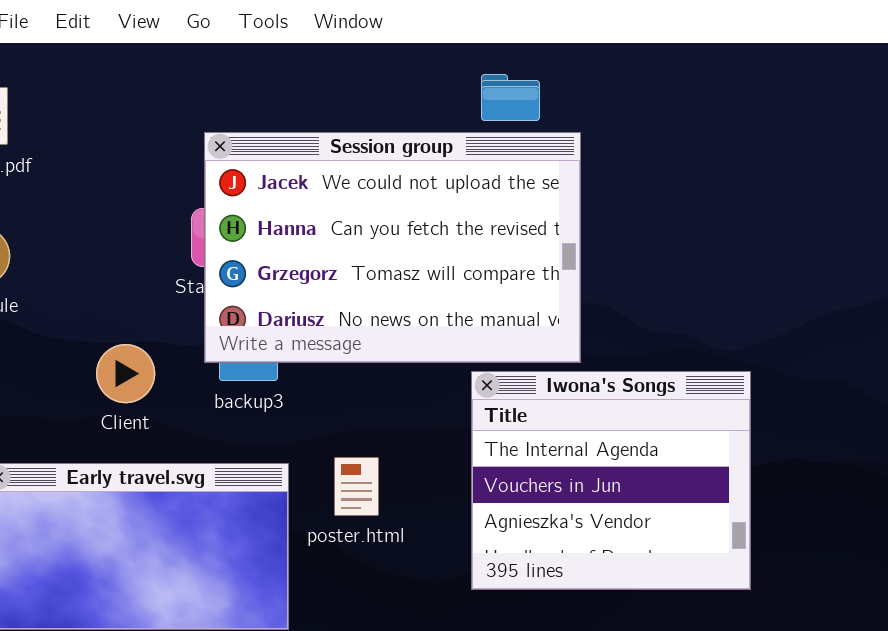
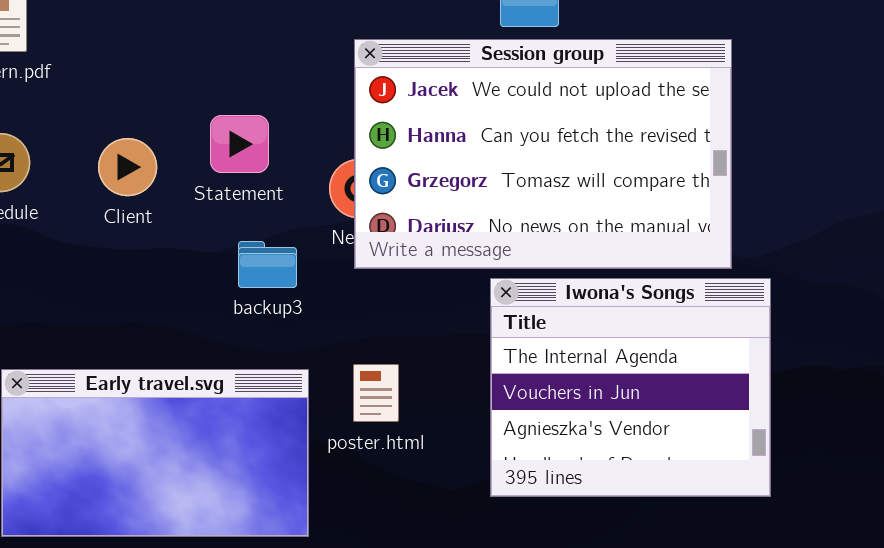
Session group: [204,132,581,363] -> [354,39,732,269], moved
Client: [96,344,155,403] -> [98,138,157,196], moved

